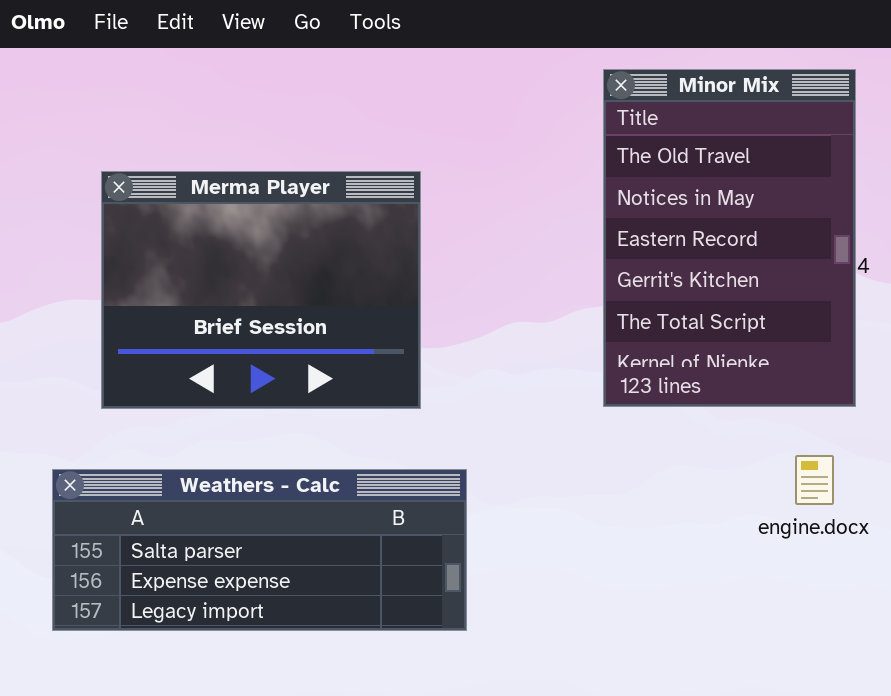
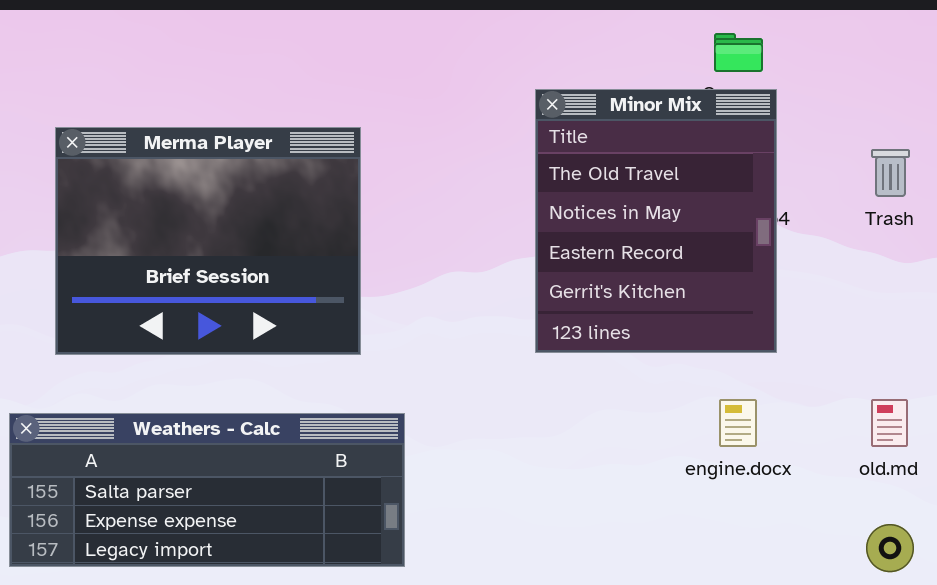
Minor Mix: [603,69,856,407] -> [535,89,777,353], resized

